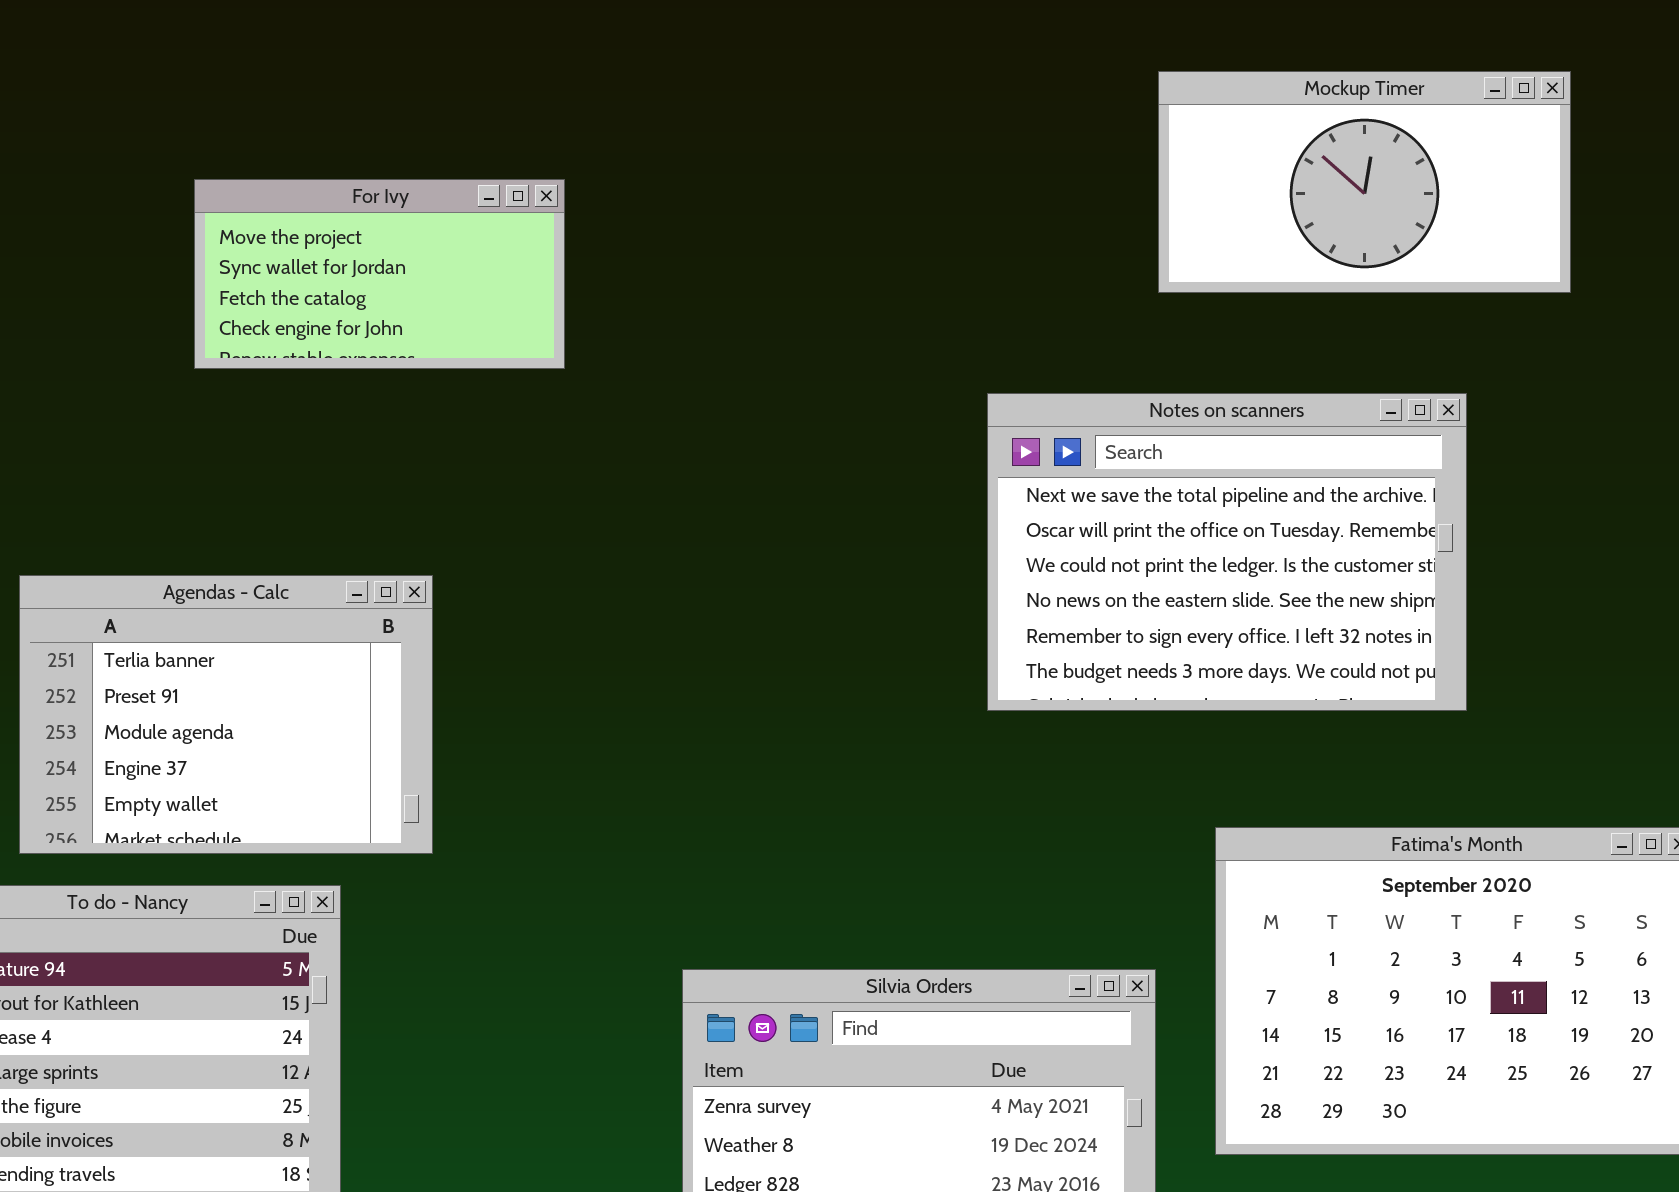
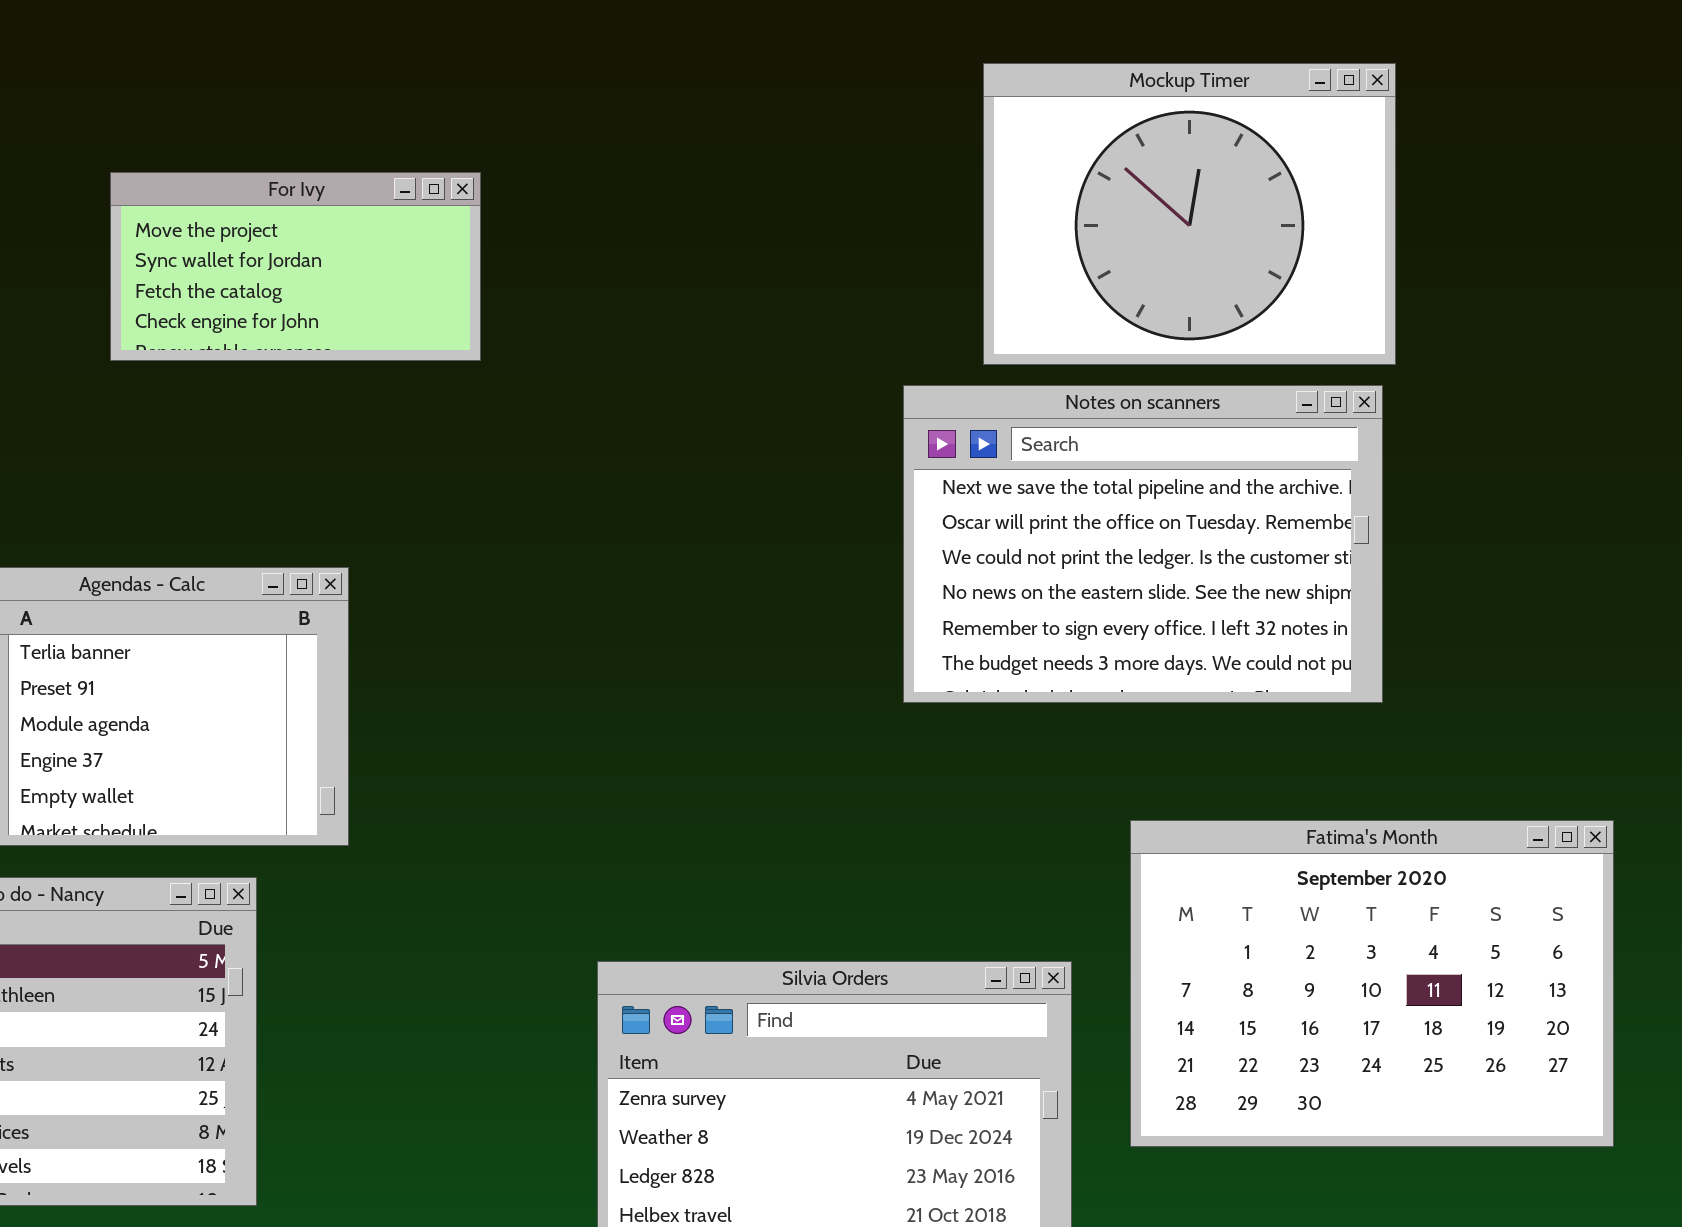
Mockup Timer: [1158,71,1571,293] -> [983,63,1396,365], moved, resized

